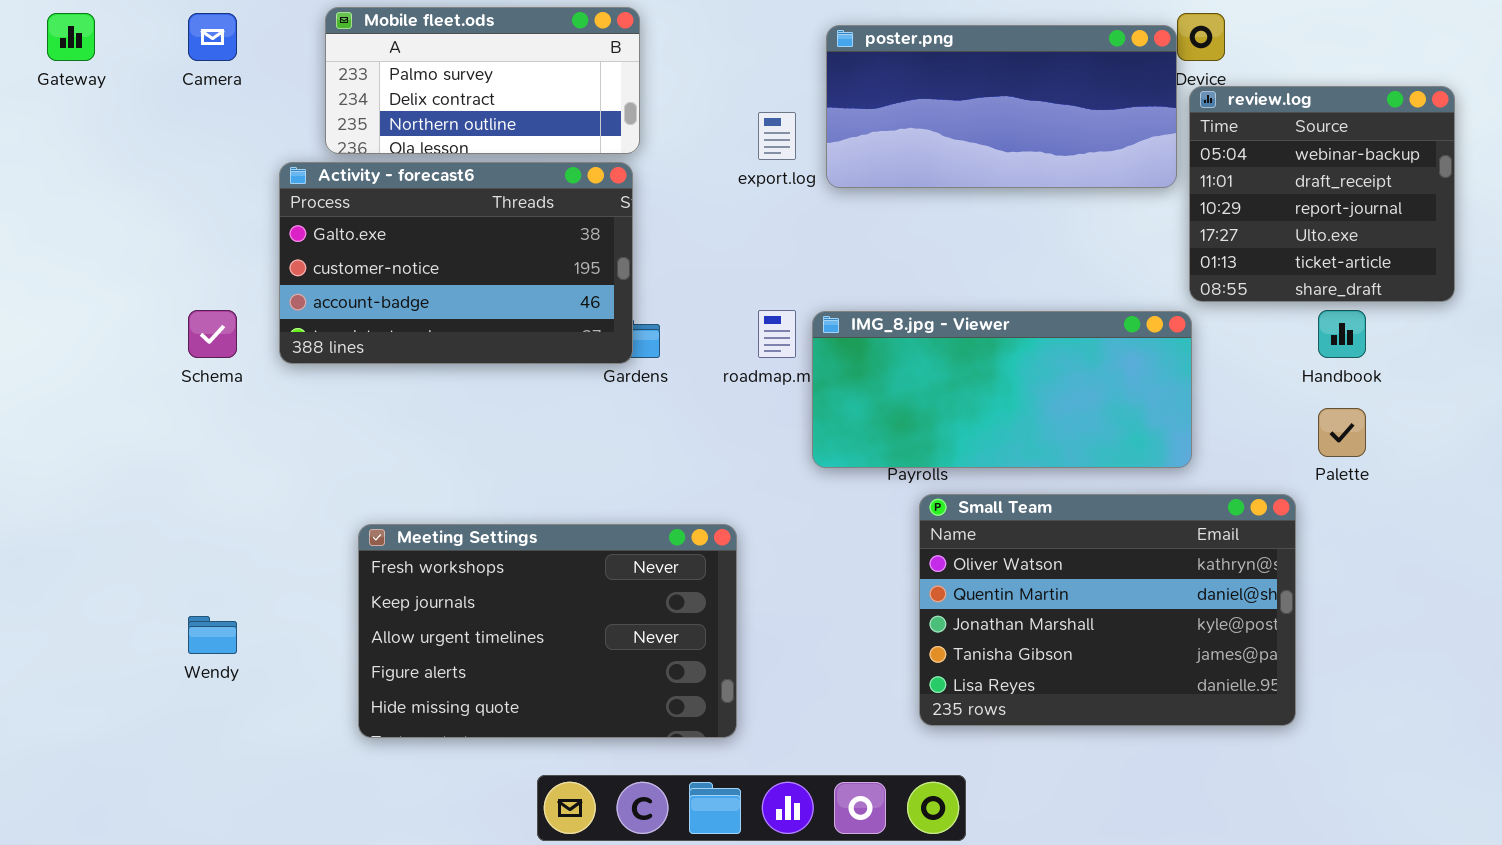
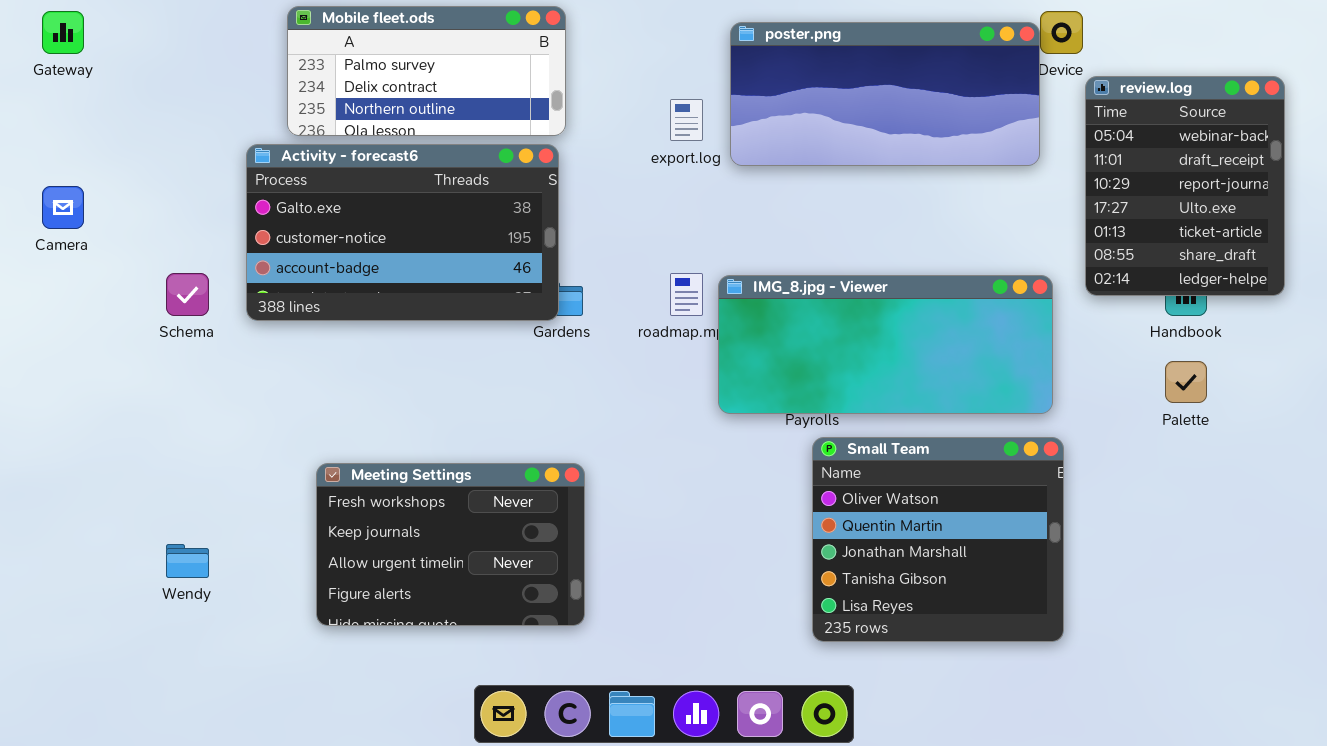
Camera: [188,13,237,61] -> [42,186,84,229], moved
review.log: [1189,86,1455,302] -> [1085,76,1285,296], resized
Small Team: [919,494,1296,726] -> [812,437,1064,642], resized
Meeting Settings: [358,524,737,738] -> [316,463,585,626], resized

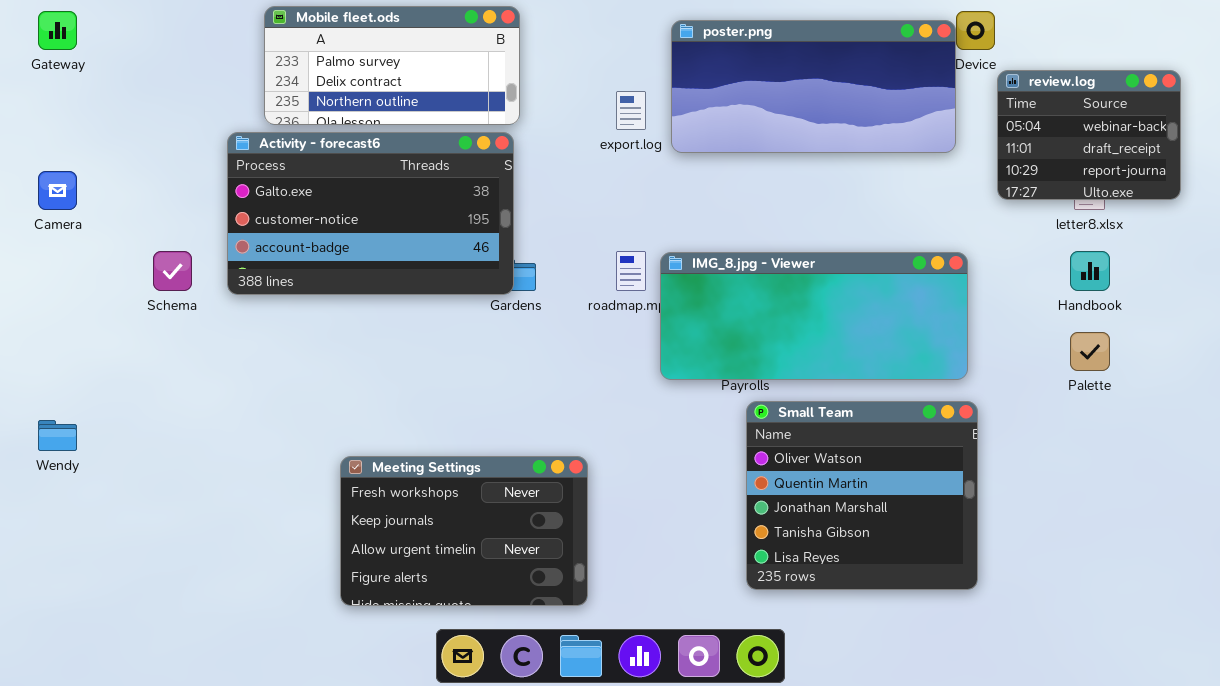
review.log: [1085,76,1285,296] -> [997,70,1181,200], resized
Meeting Settings: [316,463,585,626] -> [340,456,588,606], moved
Wendy: [166,544,209,578] -> [38,420,77,451], moved

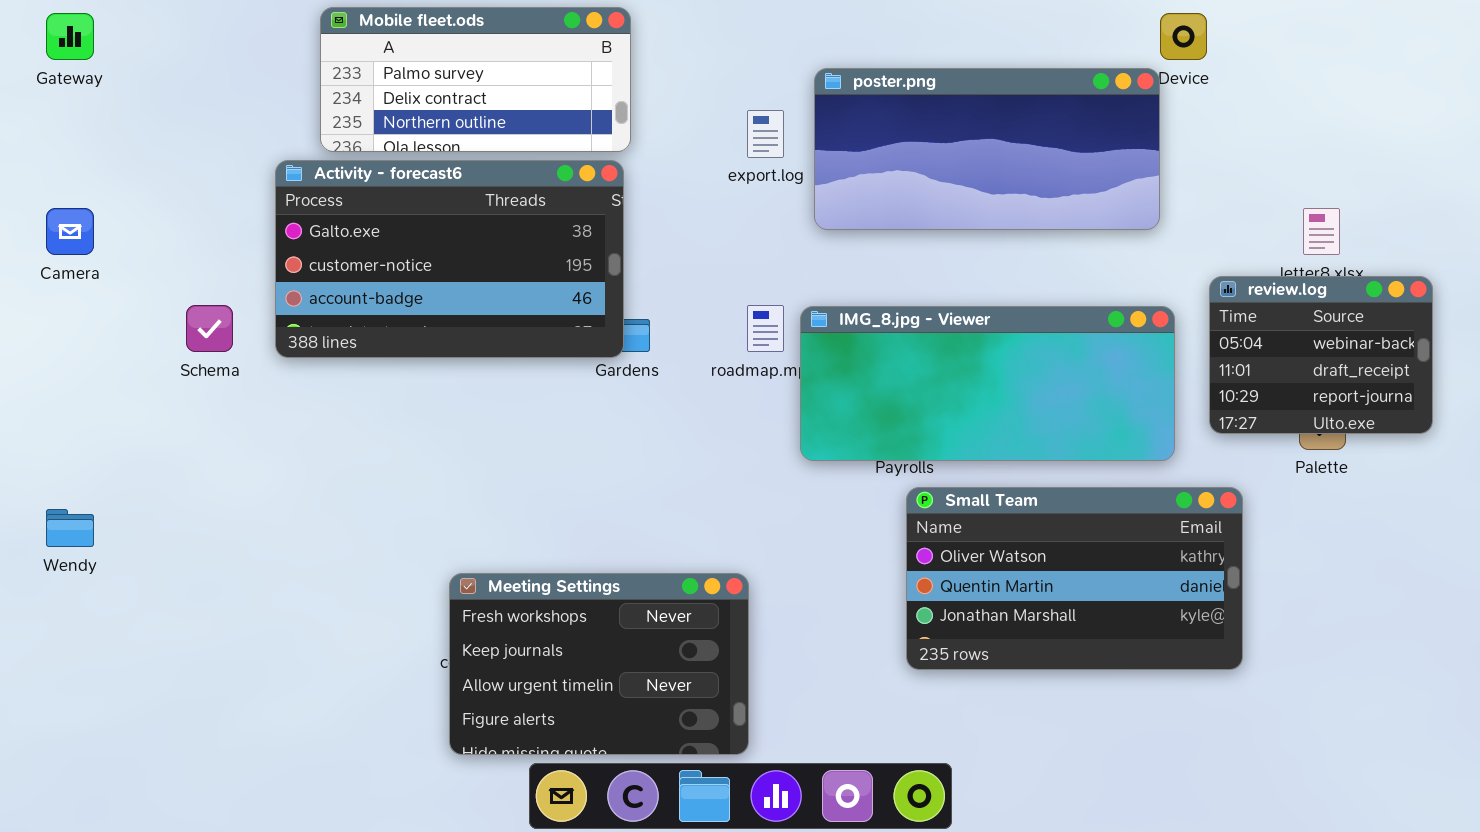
poster.png: [671,20,956,153] -> [814,68,1160,230], moved
review.log: [997,70,1181,200] -> [1209,276,1433,434], moved
Small Team: [746,401,978,590] -> [906,487,1243,670], resized
Meeting Settings: [340,456,588,606] -> [449,573,749,755], moved

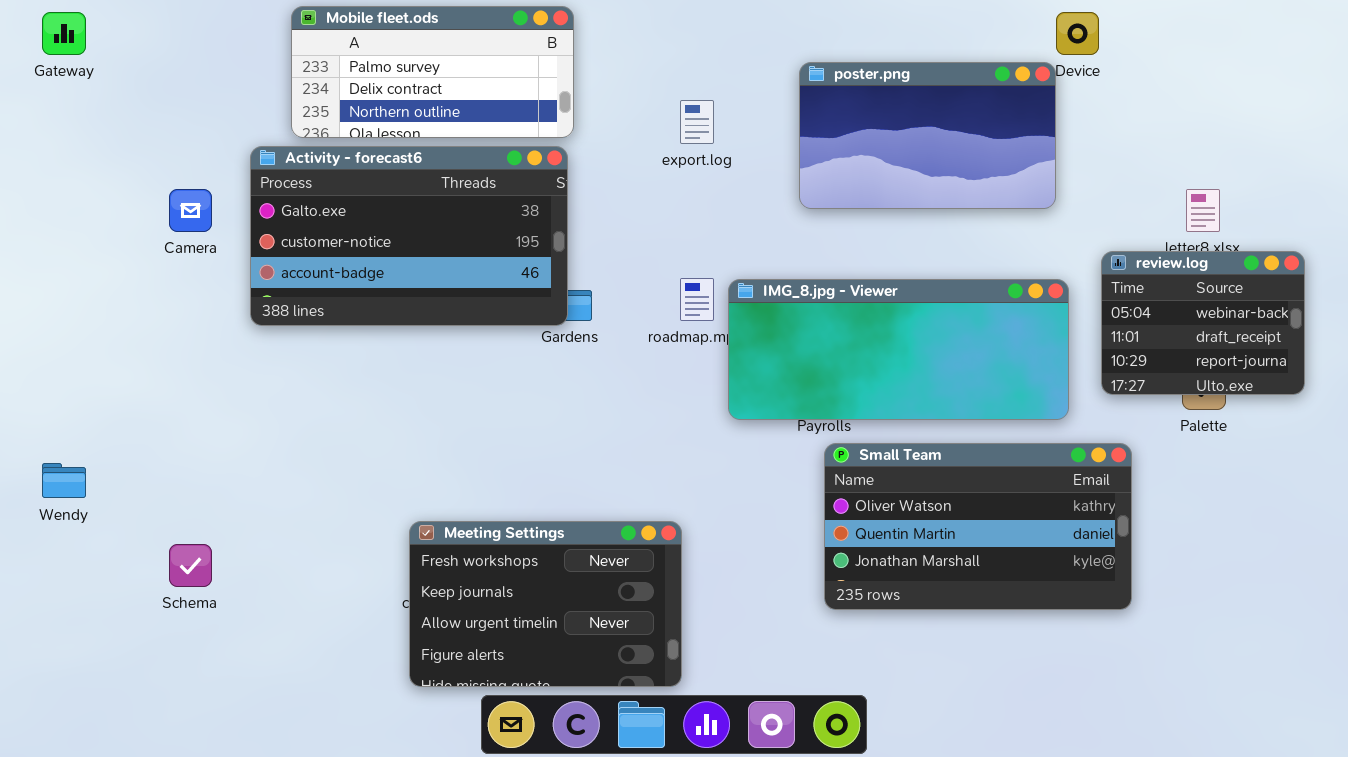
poster.png: [814,68,1160,230] -> [799,62,1056,209], resized
Camera: [46,208,94,255] -> [169,189,212,232], moved
Schema: [186,305,233,352] -> [169,544,212,587], moved

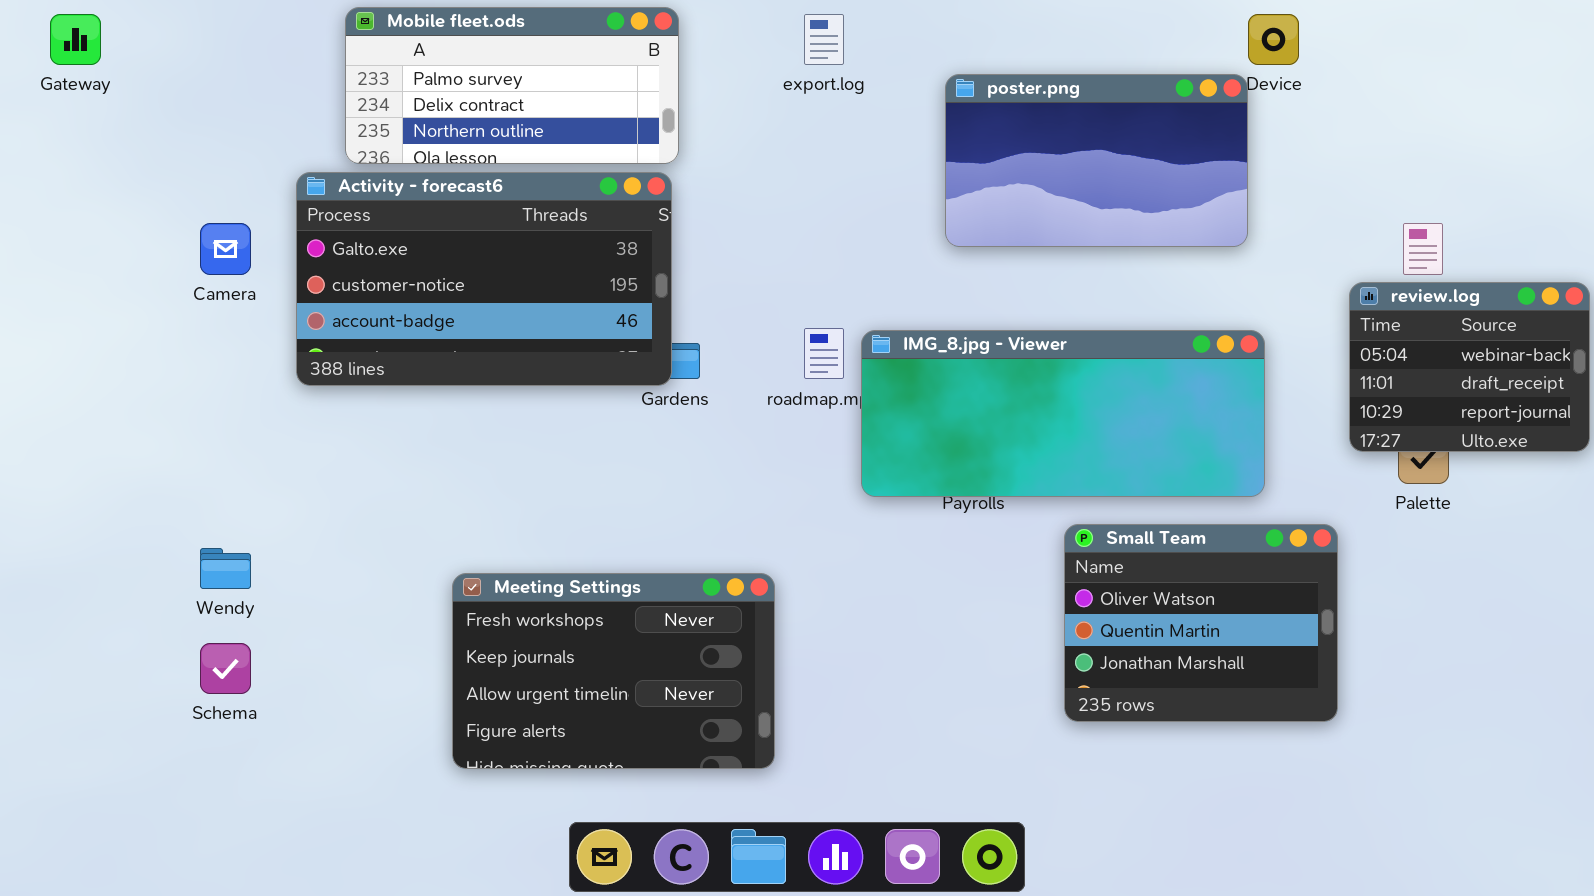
export.log: [680,100,714,144] -> [804,14,844,65], moved
review.log: [1101,251,1305,395] -> [1349,282,1590,452], moved
Small Team: [824,443,1132,610] -> [1064,524,1338,722], resized
Wendy: [42,463,86,498] -> [200,548,251,589], moved
Meeting Settings: [409,521,682,687] -> [452,573,775,769], moved

